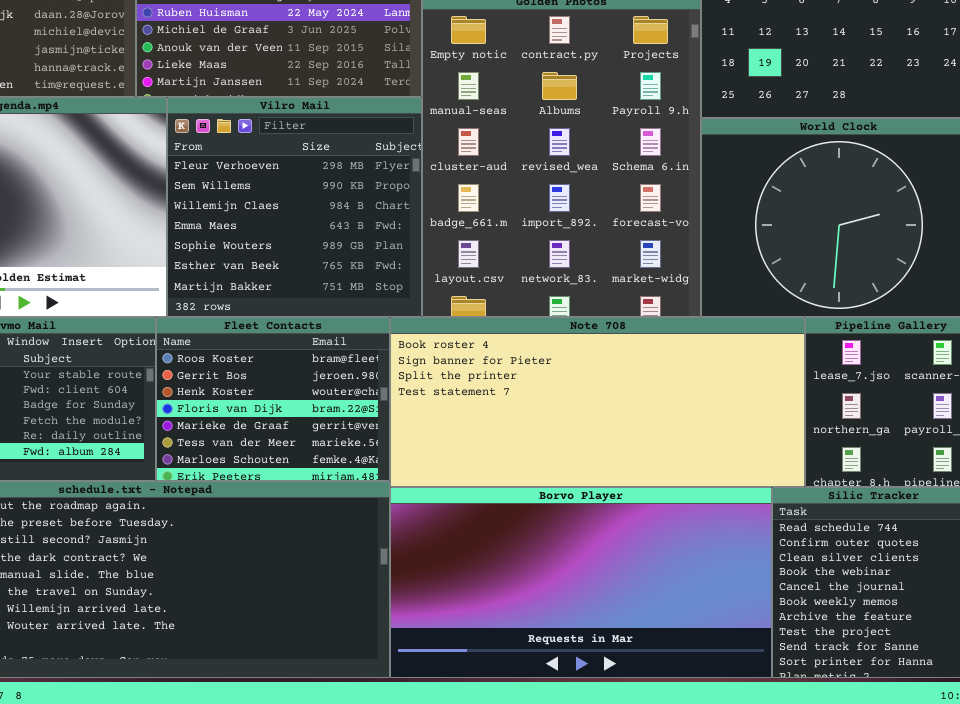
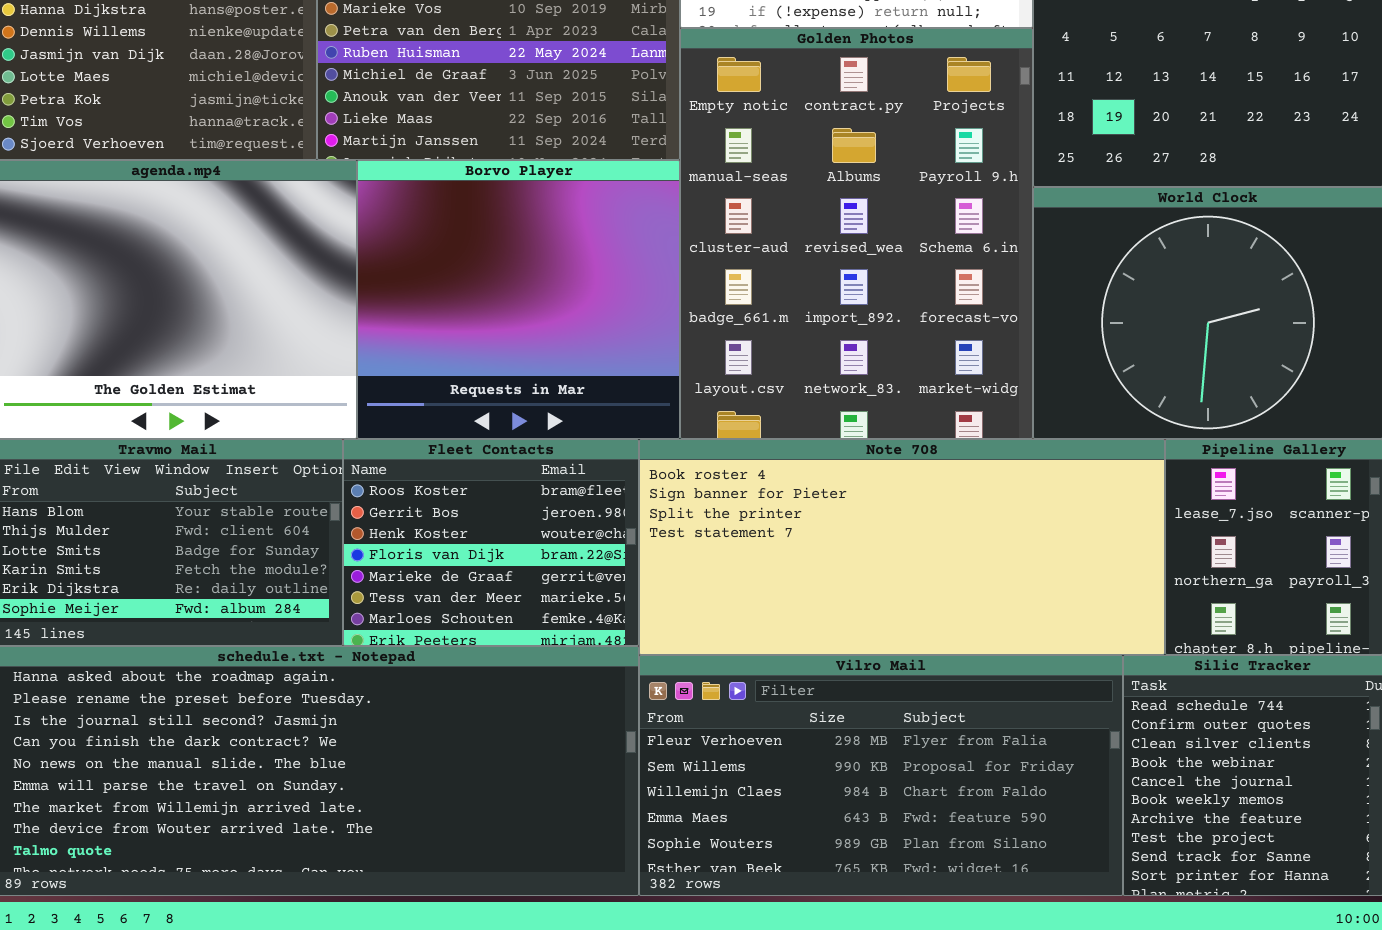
Vilro Mail: [167,97,422,317] -> [639,655,1123,896], moved, resized
Borvo Player: [390,487,772,678] -> [357,160,680,439], moved, resized

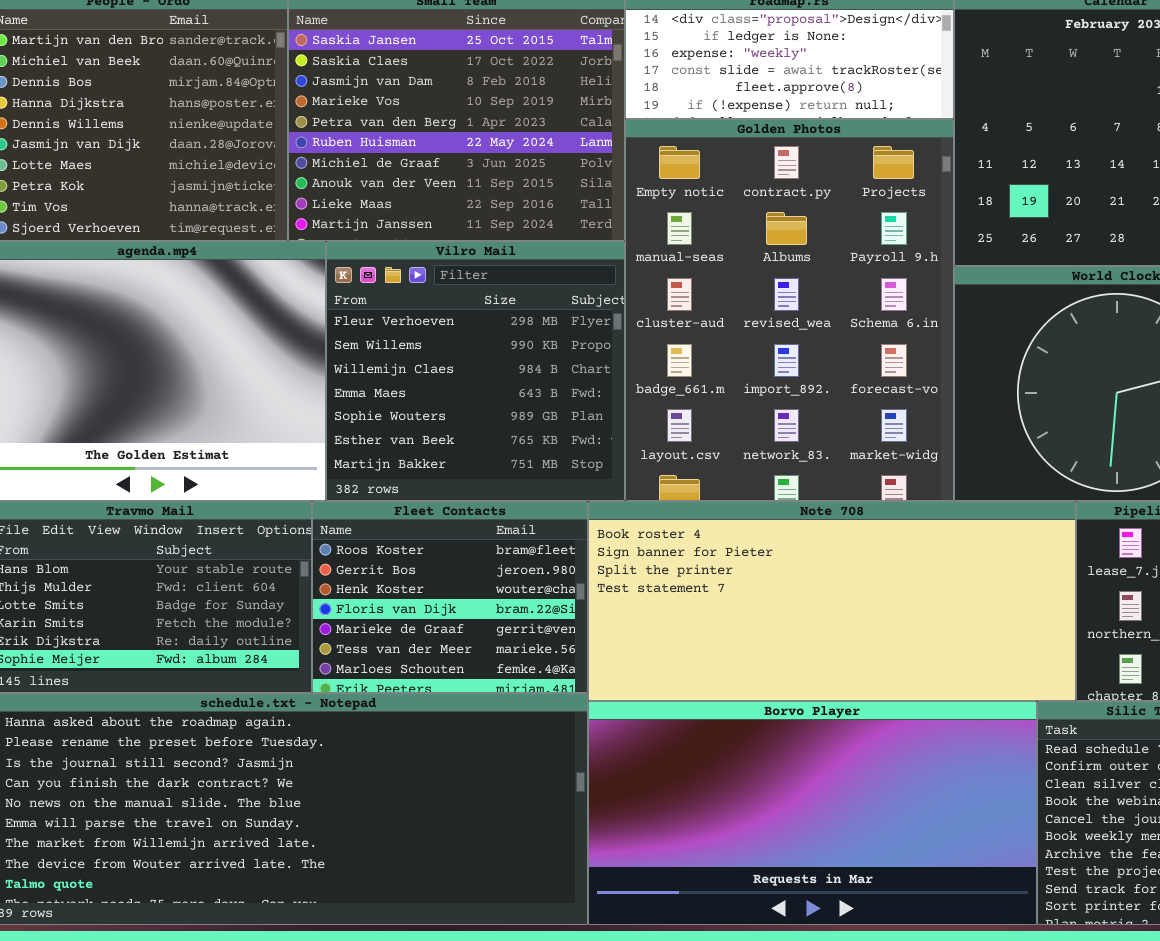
Borvo Player: [357,160,680,439] -> [588,701,1037,925], moved, resized
Vilro Mail: [639,655,1123,896] -> [326,241,625,501], moved, resized

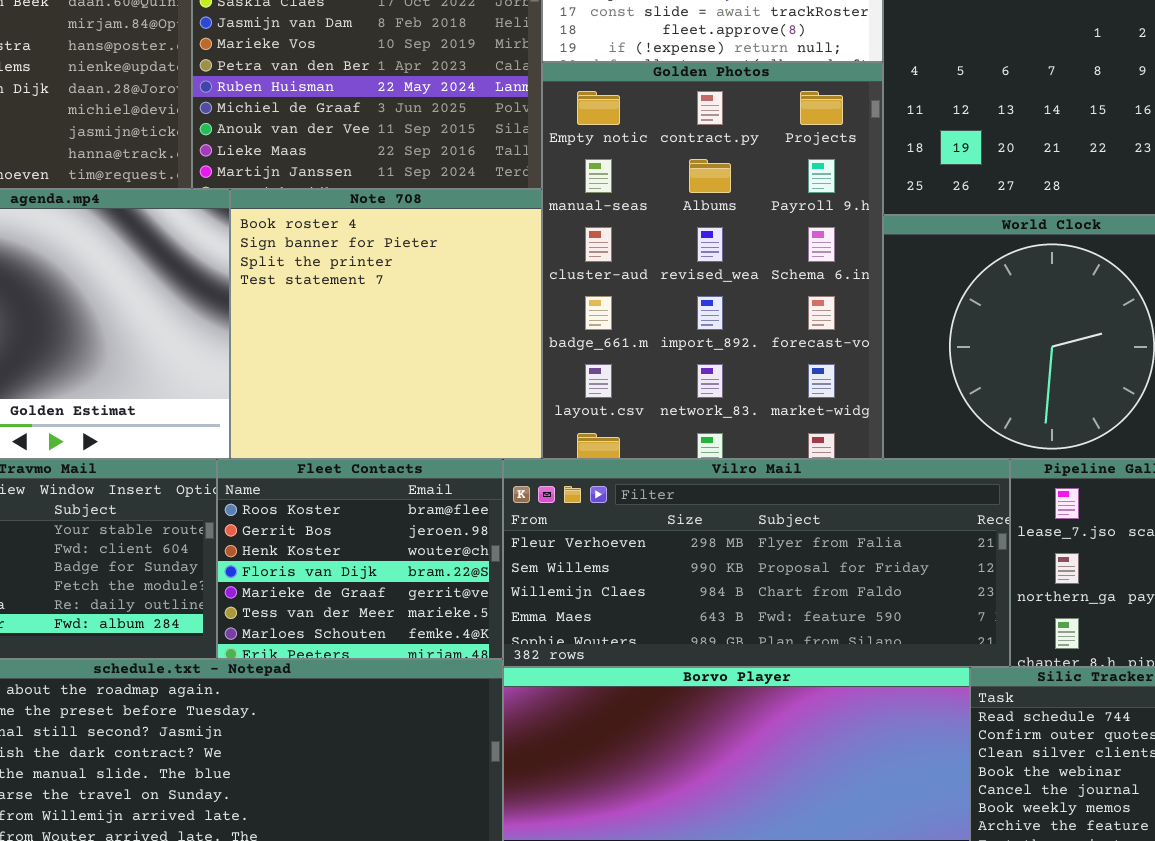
Vilro Mail: [326,241,625,501] -> [503,459,1010,667], moved, resized
Note 708: [588,501,1076,701] -> [230,189,542,459], moved, resized

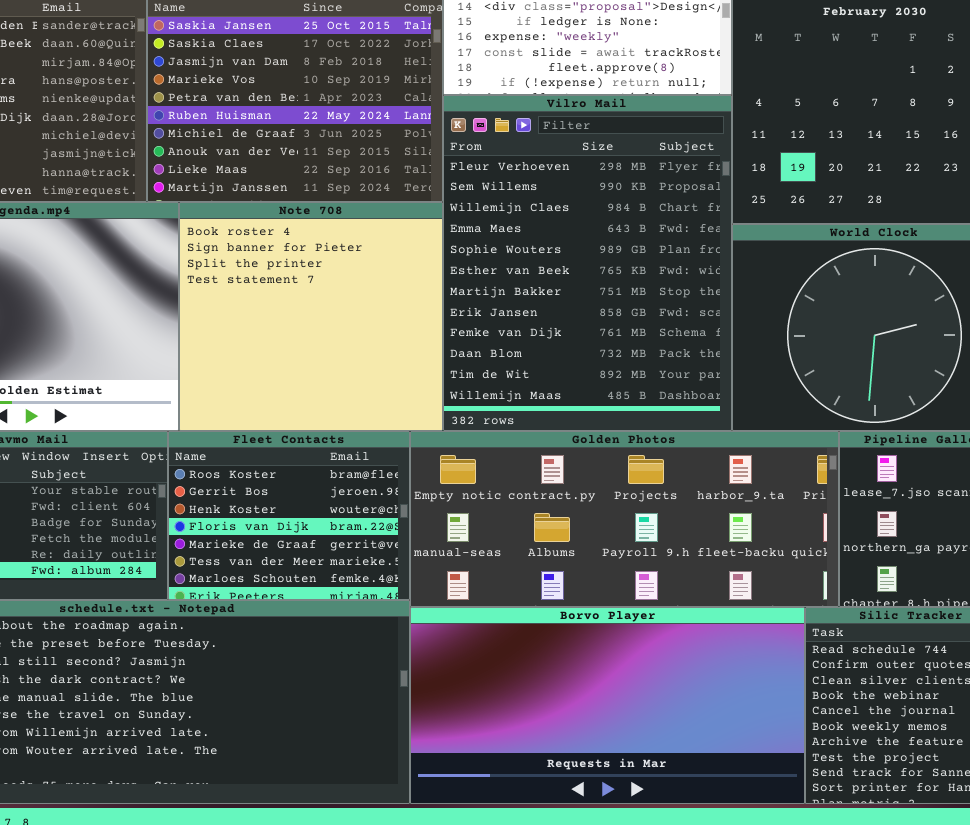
Golden Photos: [542,62,883,459] -> [410,431,839,607], moved, resized
Vilro Mail: [503,459,1010,667] -> [443,95,732,431], moved, resized

